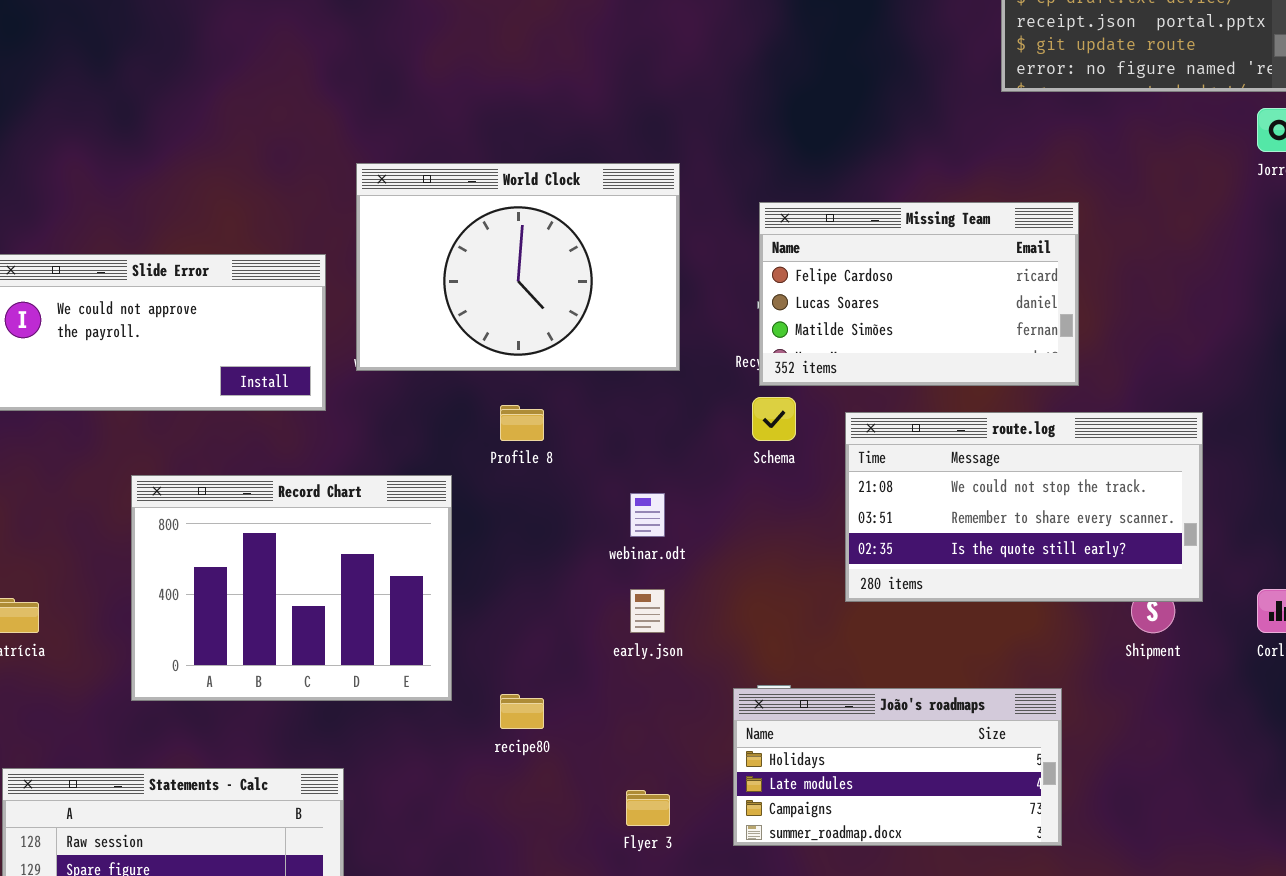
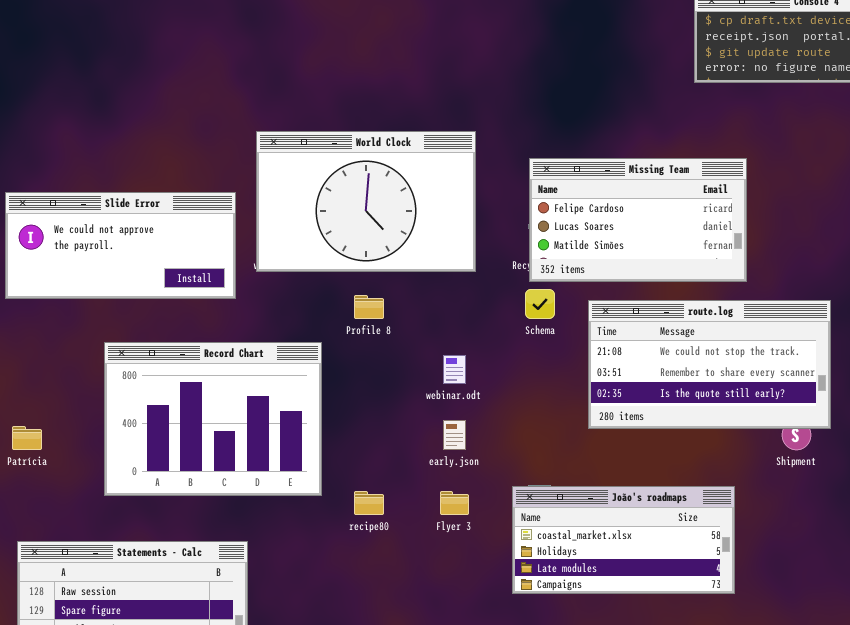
João's roadmaps: [733,688,1062,846] -> [512,486,735,594], scrolled up 1 row
Flyer 3: [626,790,670,826] -> [440,491,469,515], moved

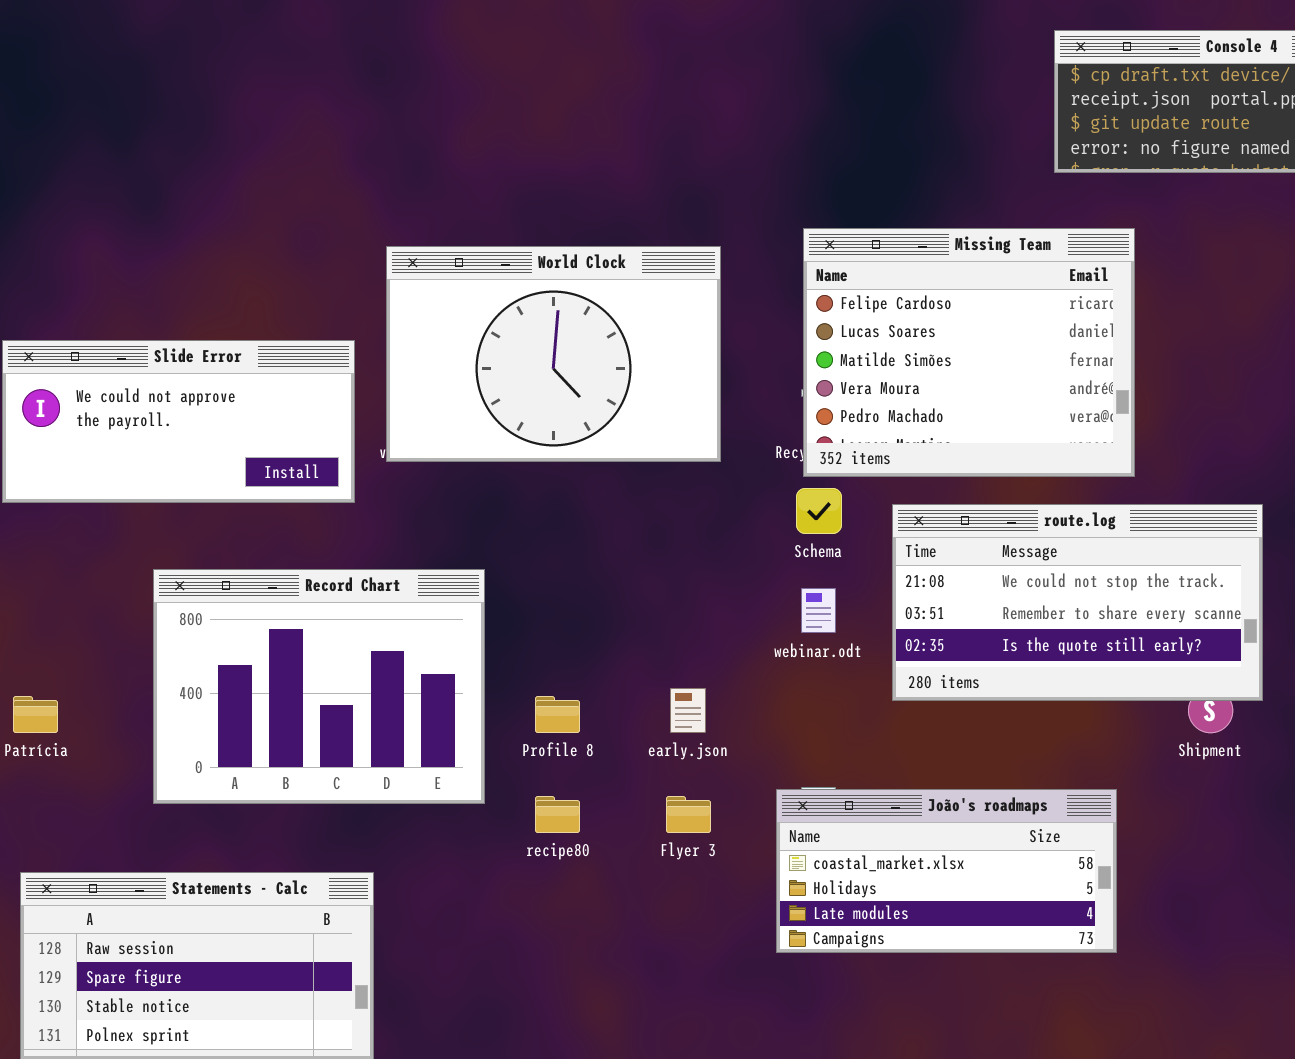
Missing Team: [529,158,747,282] -> [803,228,1135,477], resized
Profile 8: [354,295,384,319] -> [535,696,580,733], moved
webinar.odt: [443,355,466,384] -> [801,588,836,633], moved

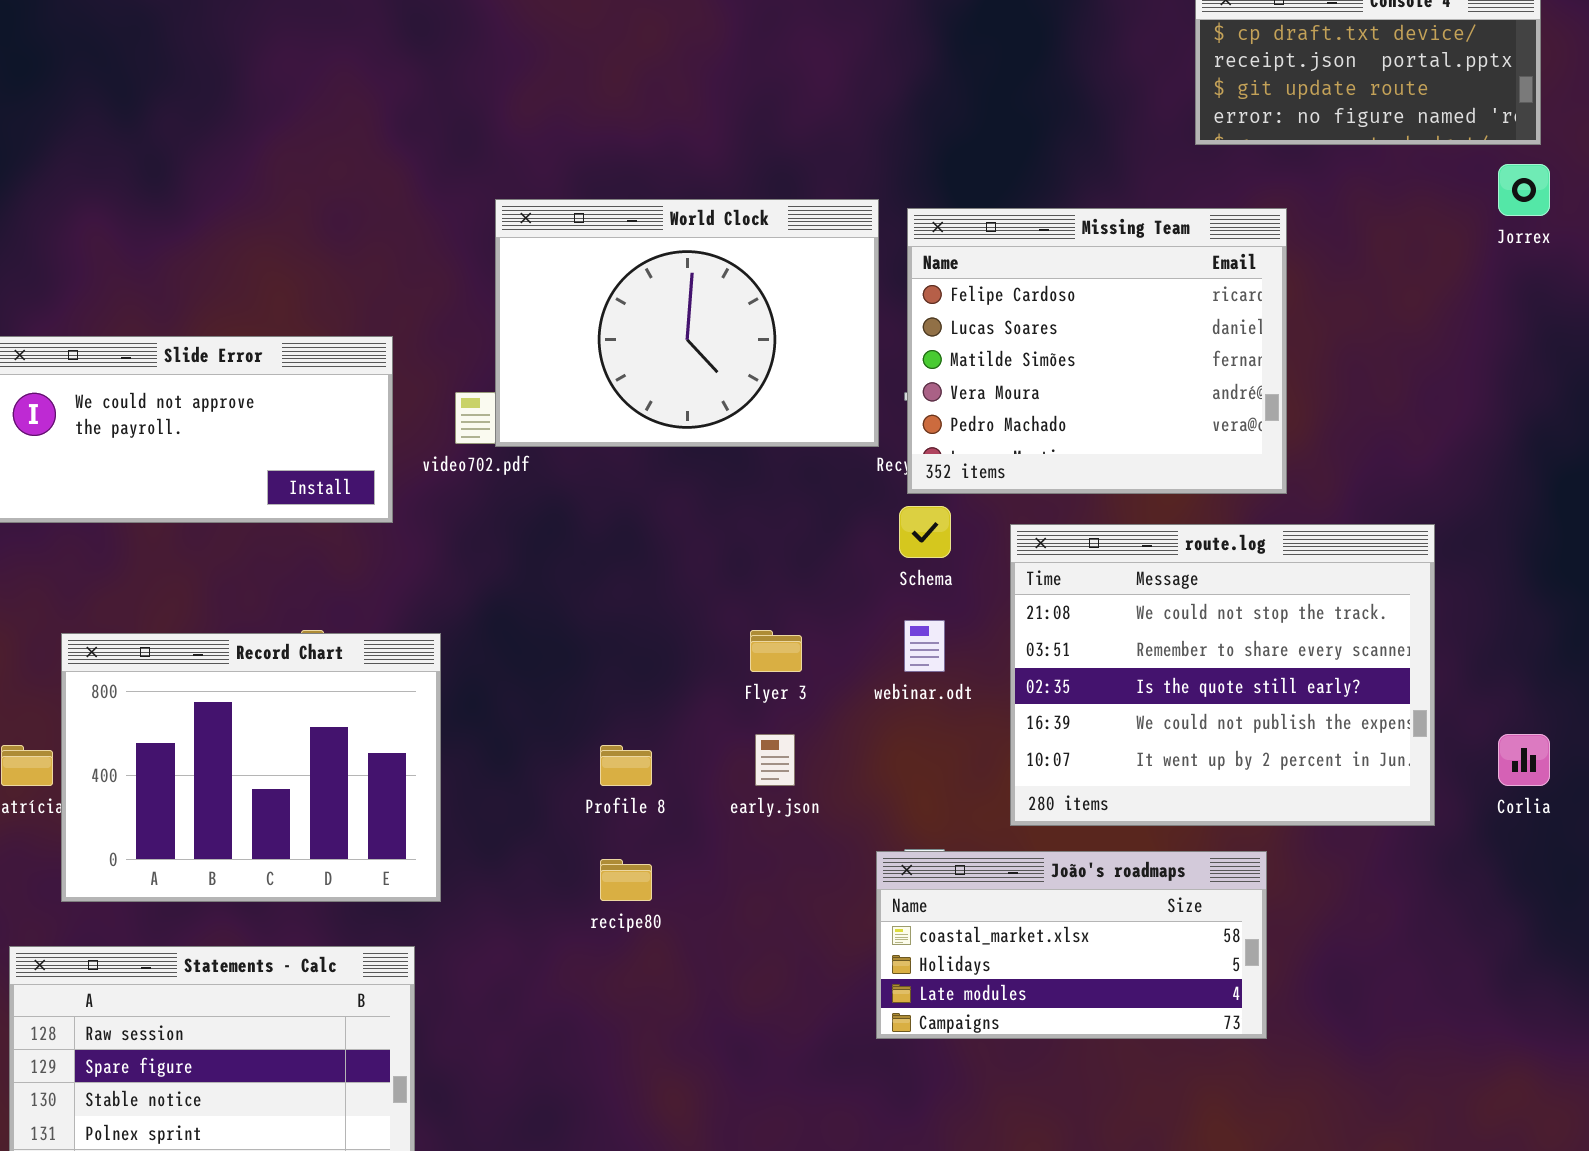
World Clock: [386,246,721,462] -> [495,199,879,447], moved
route.log: [892,504,1263,701] -> [1010,524,1435,826], resized
Record Chart: [153,569,485,804] -> [61,633,441,902], moved
Flyer 3: [666,796,711,833] -> [750,630,802,672], moved

